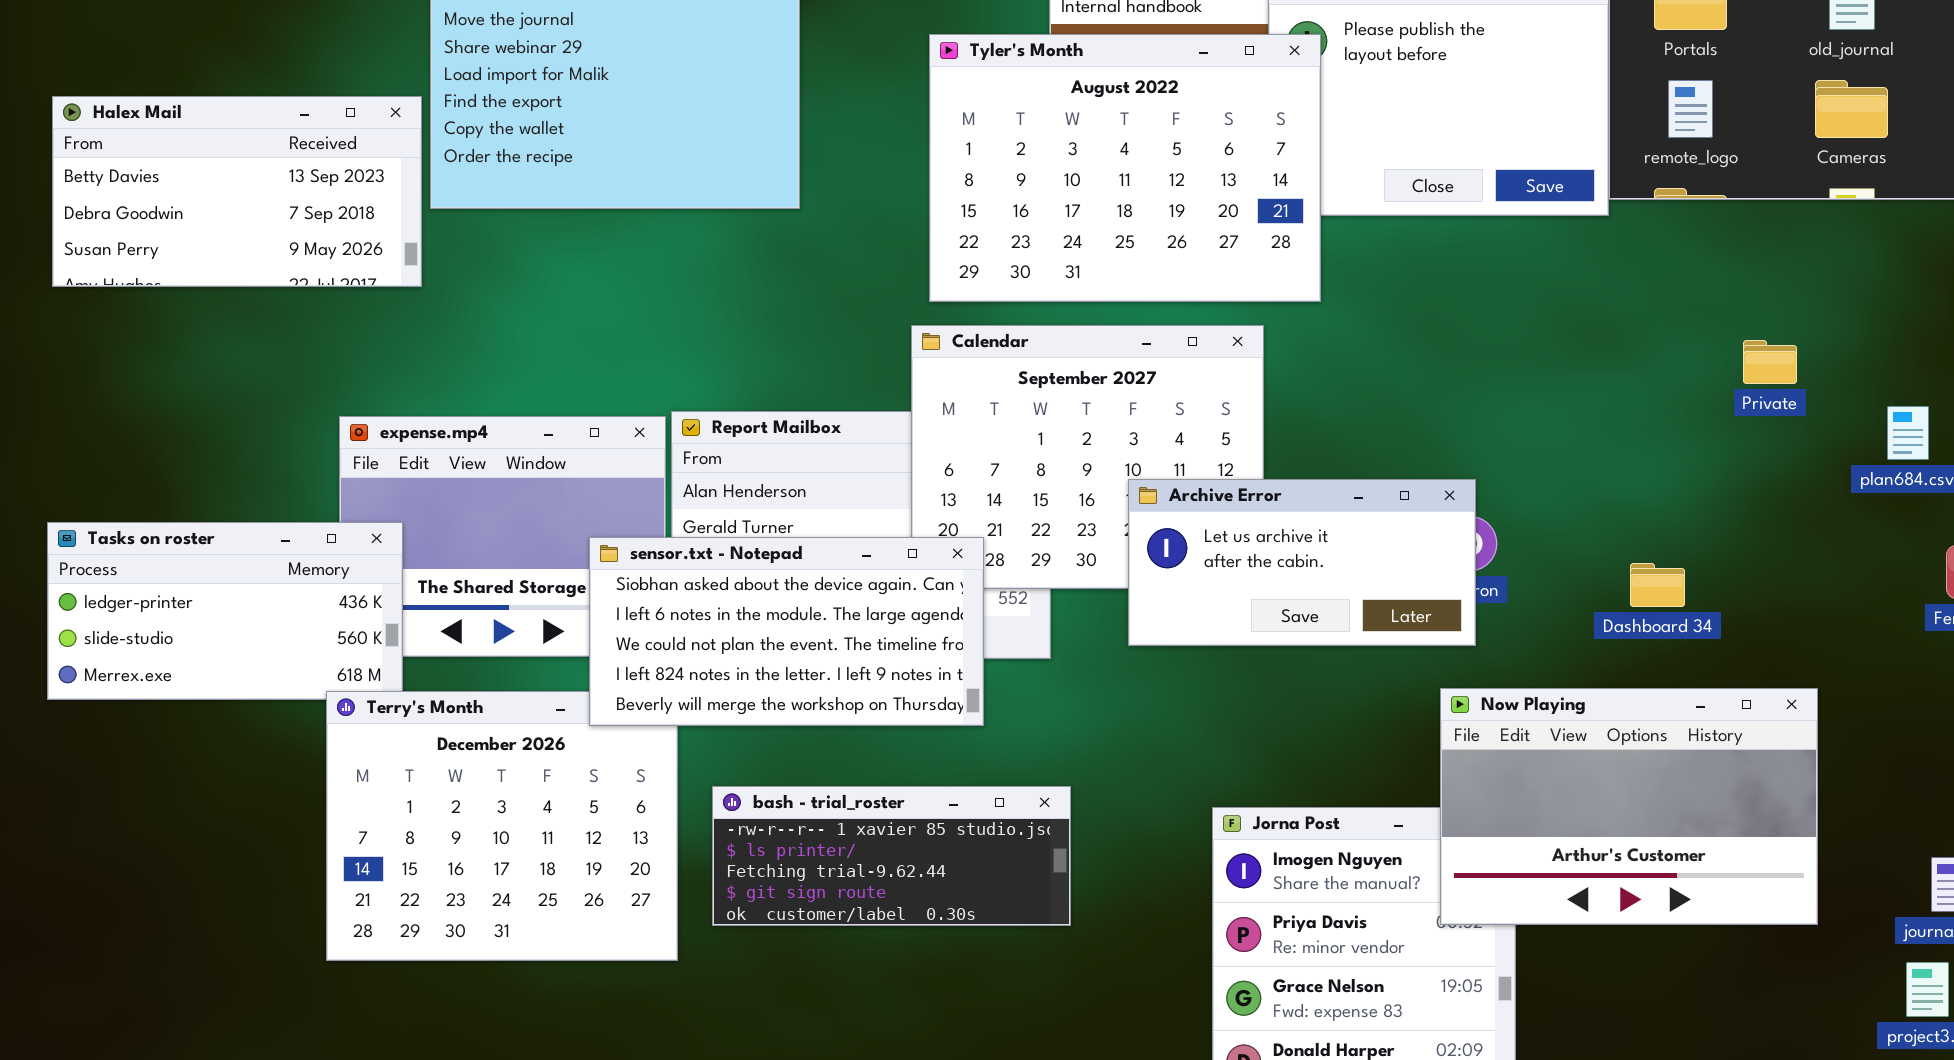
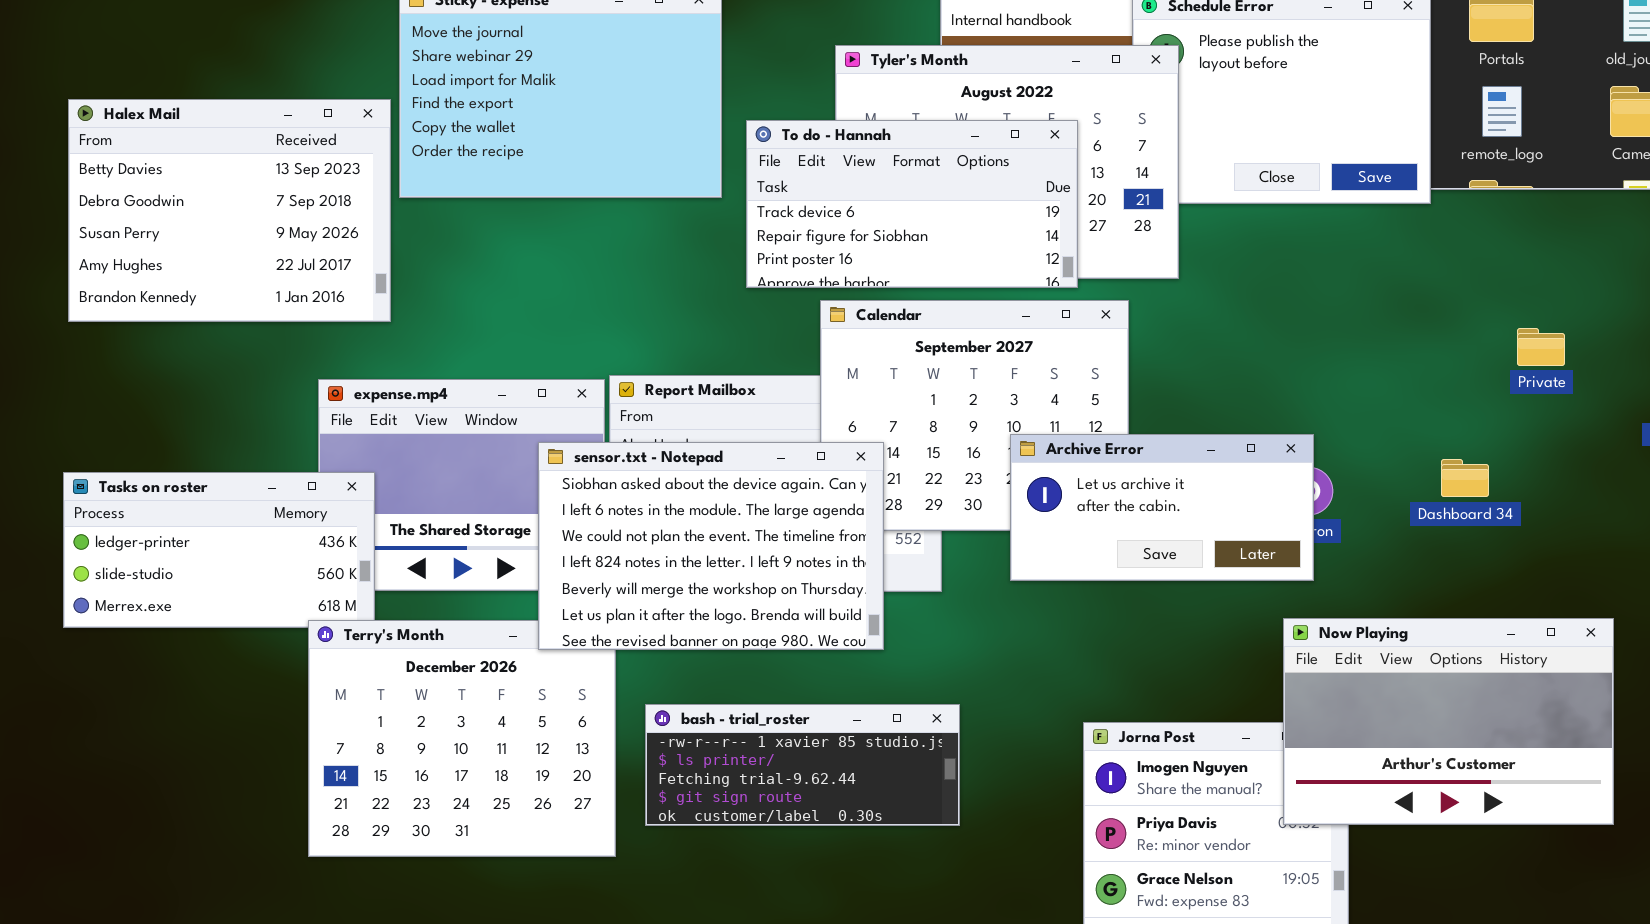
Halex Mail: [52,96,422,287] -> [68,99,391,322], resized
To do - Hannah: none -> [746,120,1078,288], opened
Private: [1743,340,1797,384] -> [1517,328,1565,366], moved
sensor.txt - Notepad: [589,537,984,726] -> [538,442,884,650], resized
Dashboard 34: [1630,563,1685,607] -> [1441,459,1489,497], moved

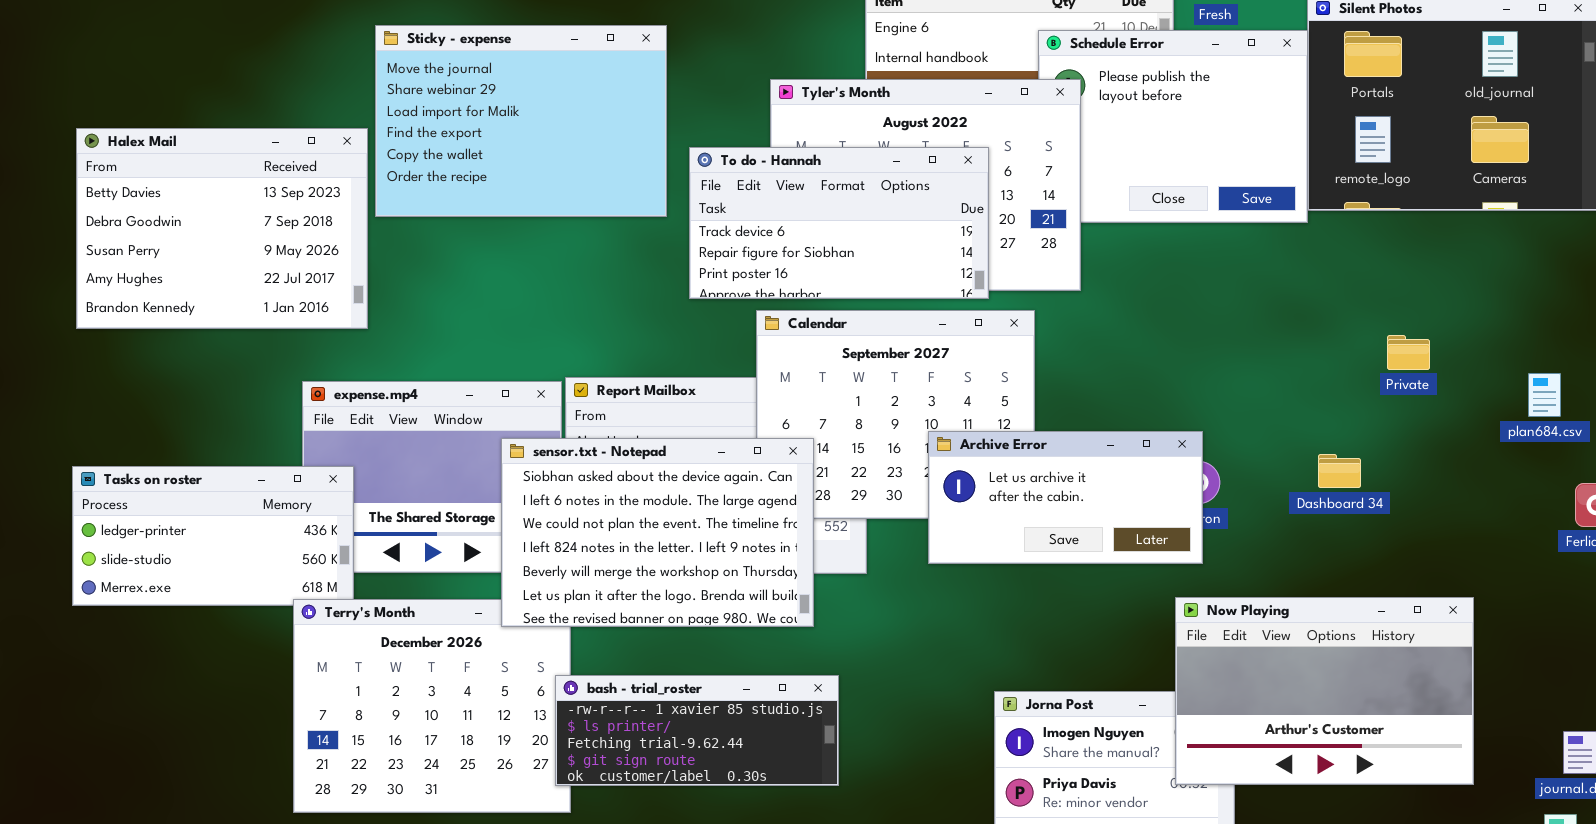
bash - trial_roster: [645,704,960,826] -> [555,675,839,786], moved

